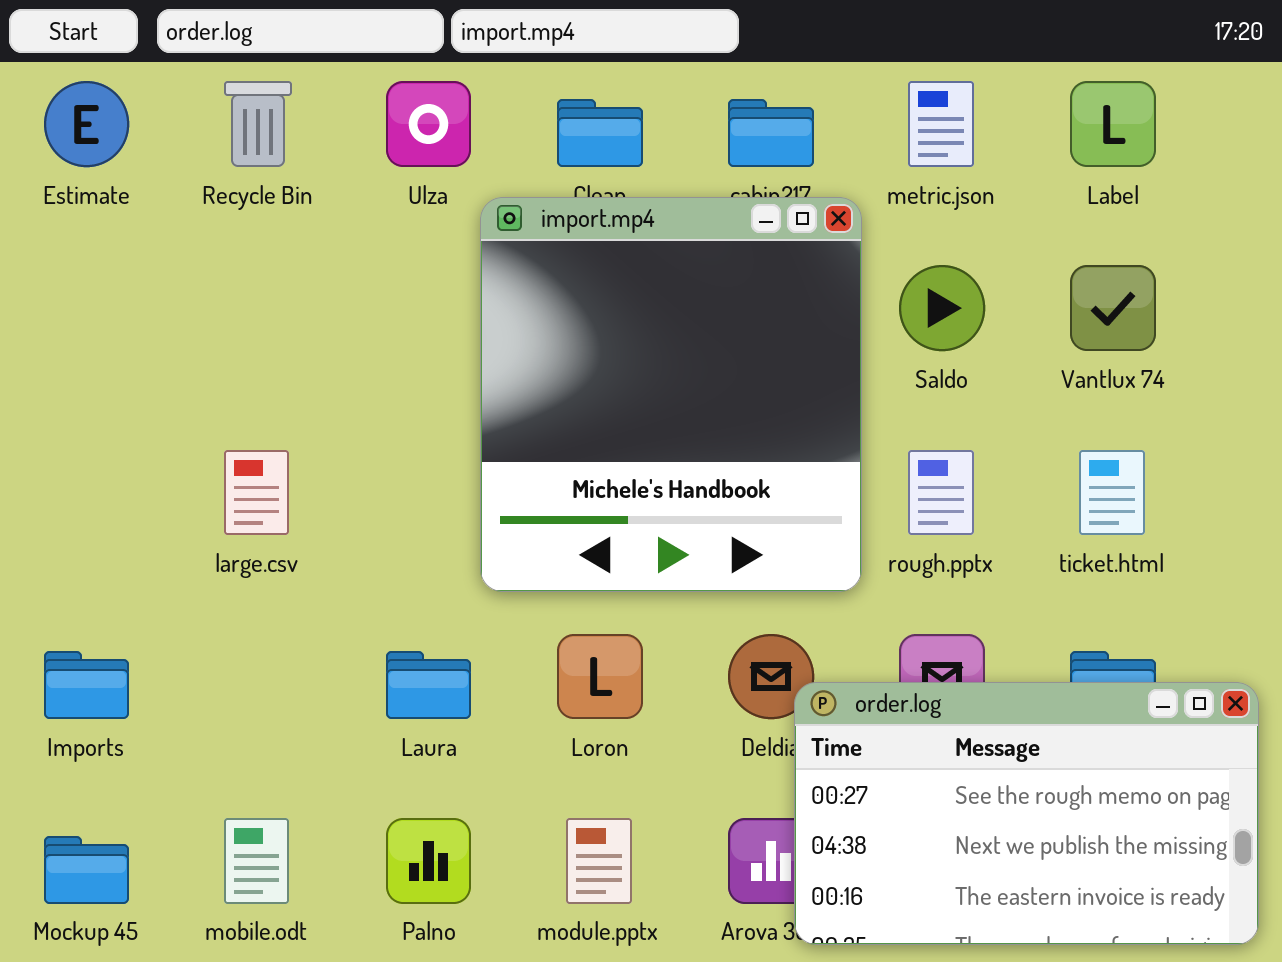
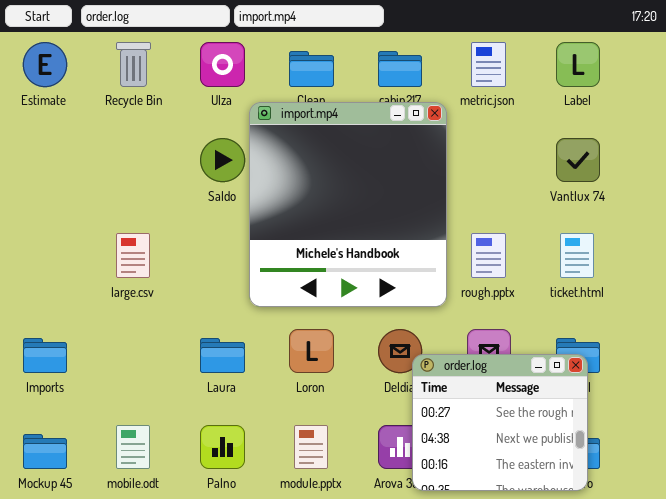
Saldo: [899,265,985,351] -> [200,138,245,182], moved
order.log: [794,682,1259,945] -> [412,354,588,491], resized

